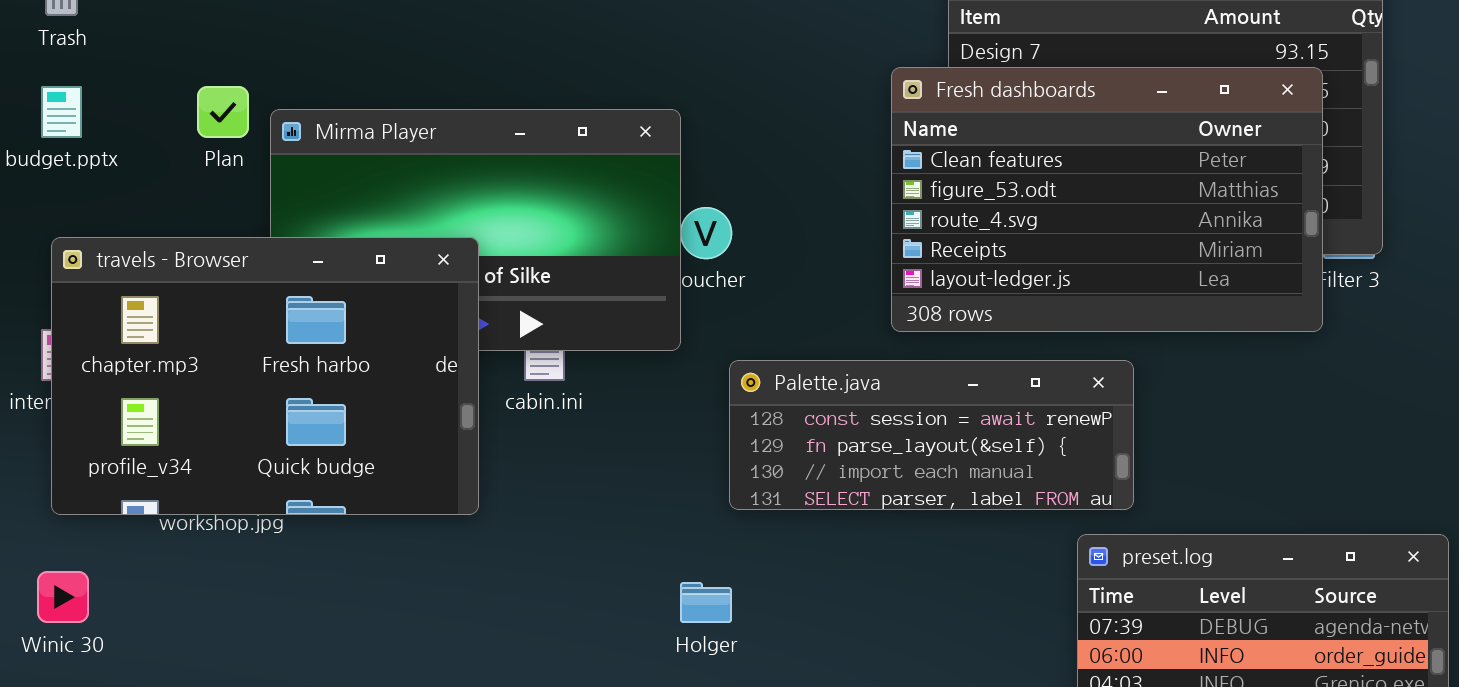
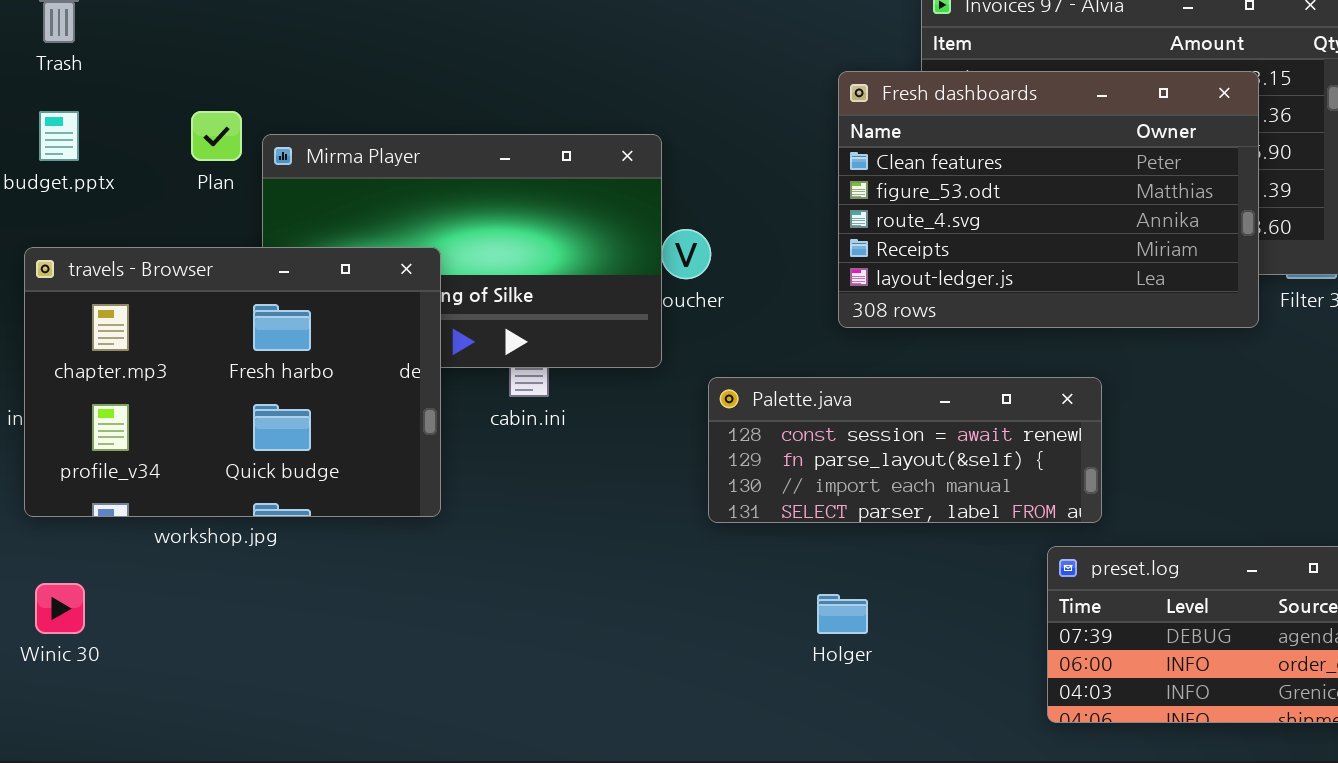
Fresh dashboards: [891,67,1323,332] -> [838,71,1259,328], moved
travels - Browser: [51,237,479,515] -> [24,247,441,517], moved
Holger: [680,582,732,623] -> [817,594,868,634], moved

